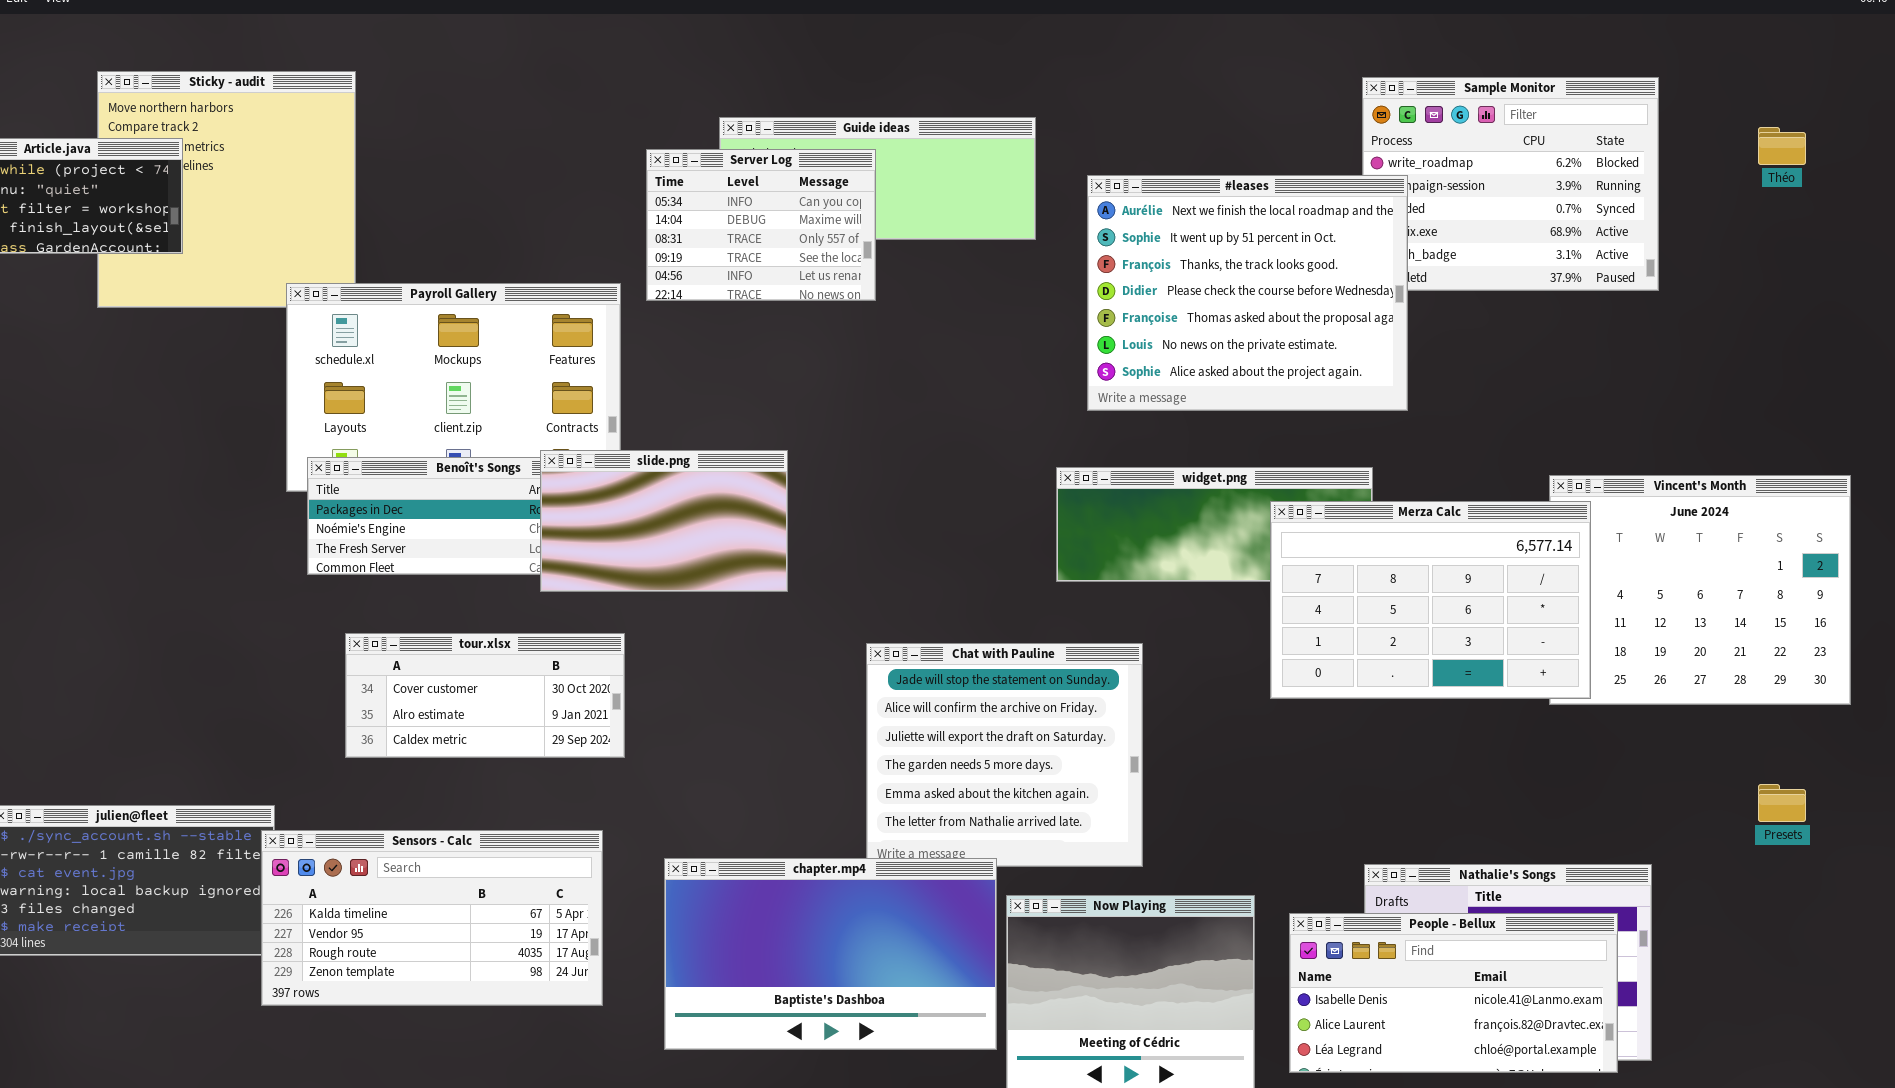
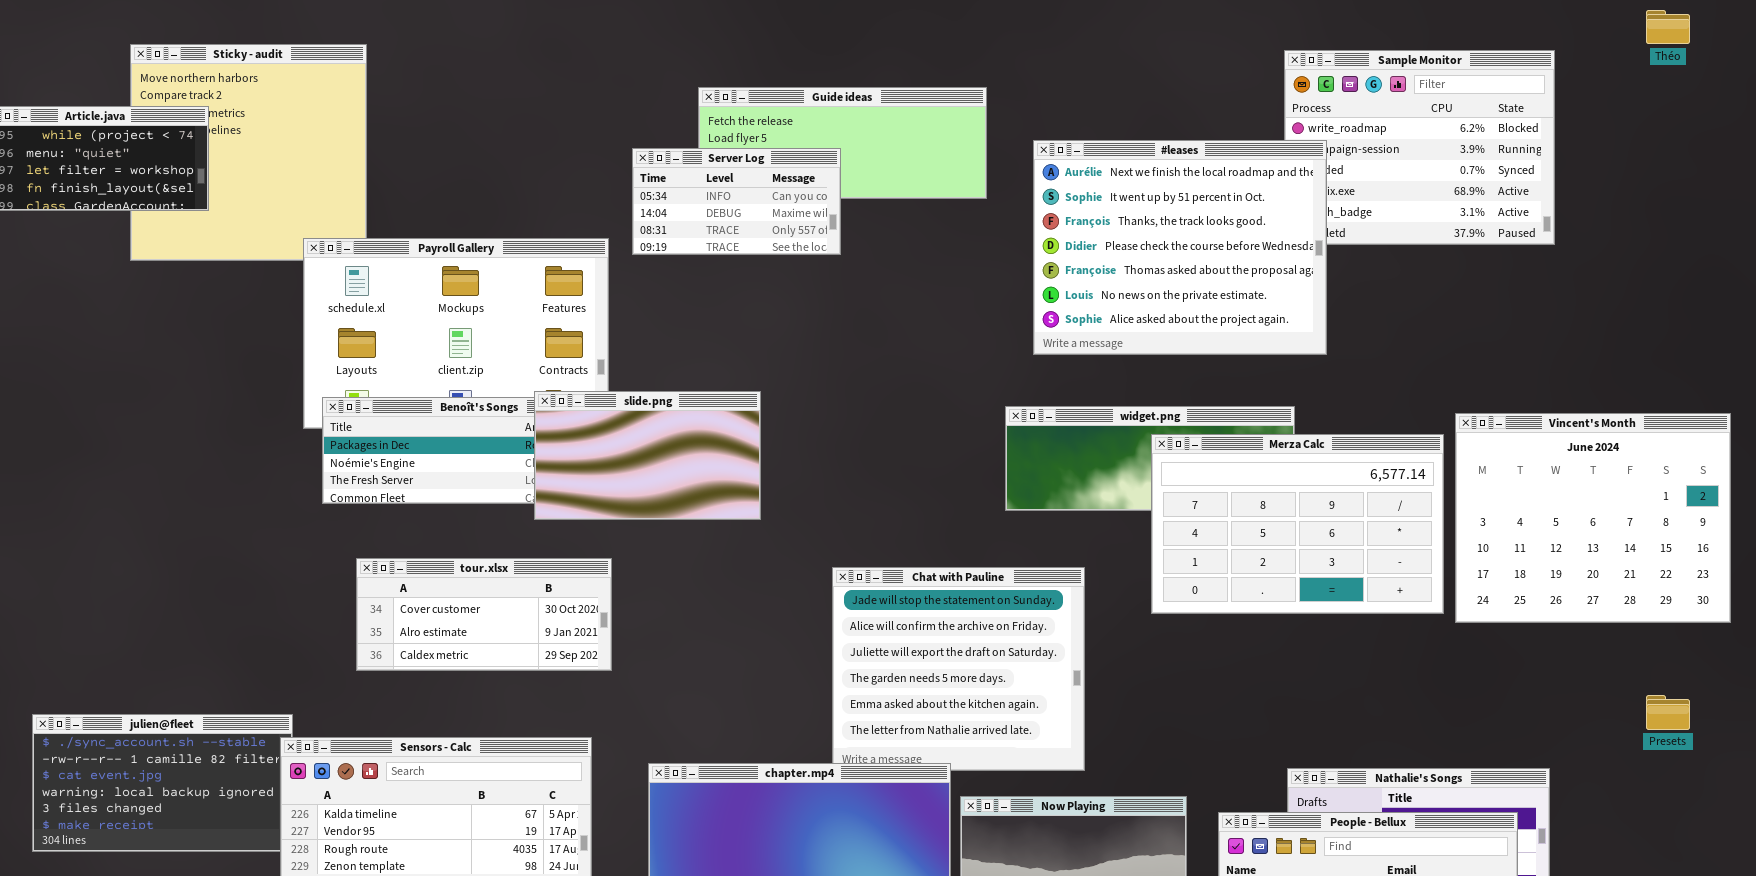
Théo: [1758,127,1806,165] -> [1646,10,1690,44], moved
Server Log: [646,149,876,301] -> [632,148,841,255], resized
Merza Calc: [1270,501,1591,699] -> [1151,434,1444,614], moved

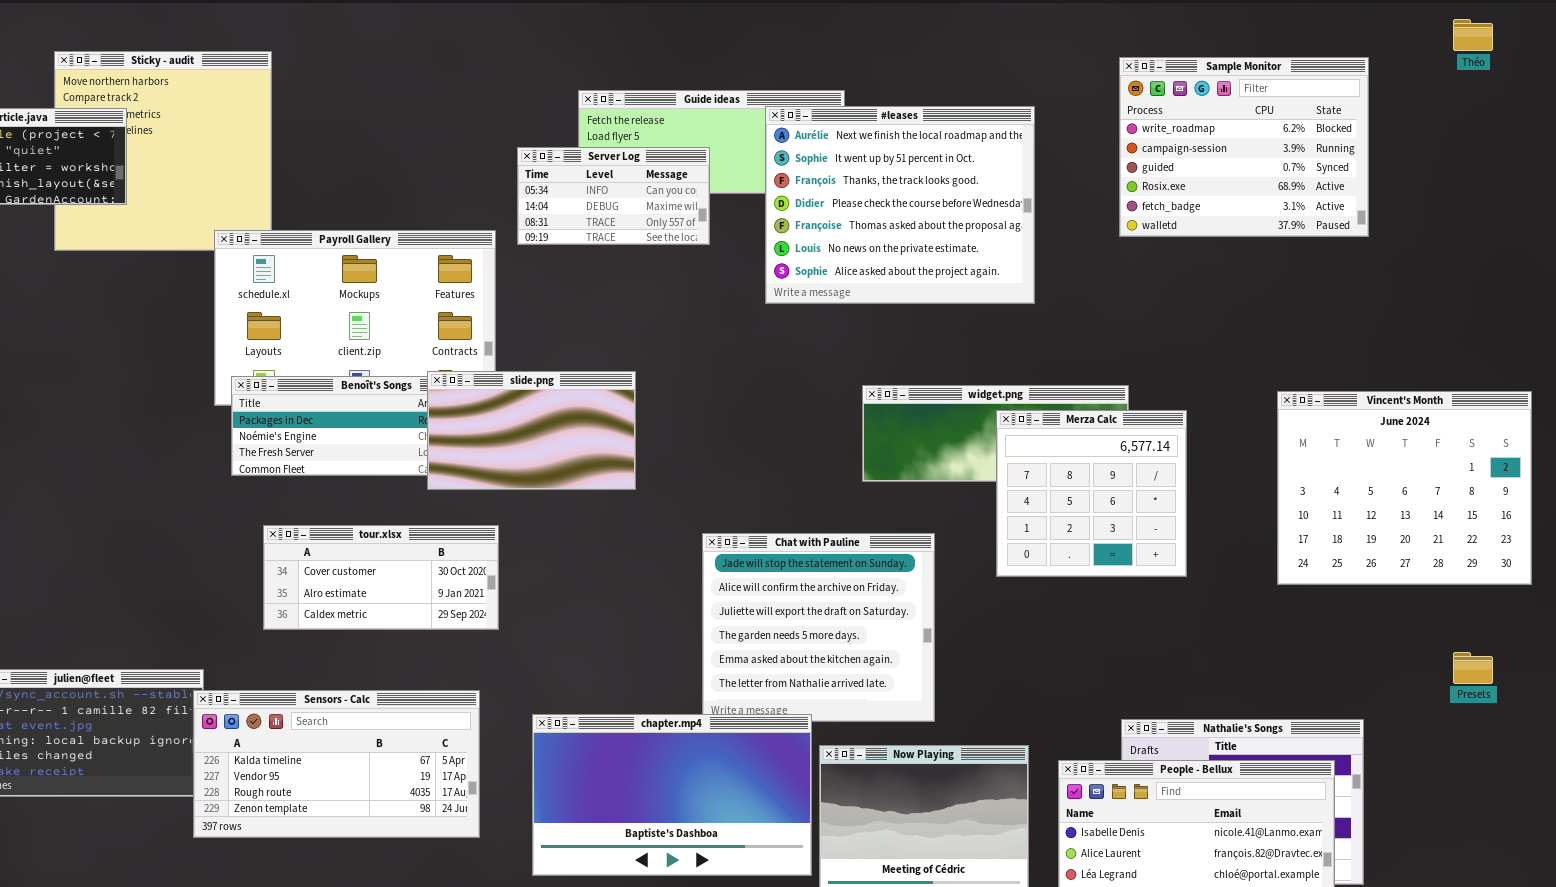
#leases: [1033,140,1327,355] -> [765,106,1035,304], moved
Merza Calc: [1151,434,1444,614] -> [996,410,1187,577], resized

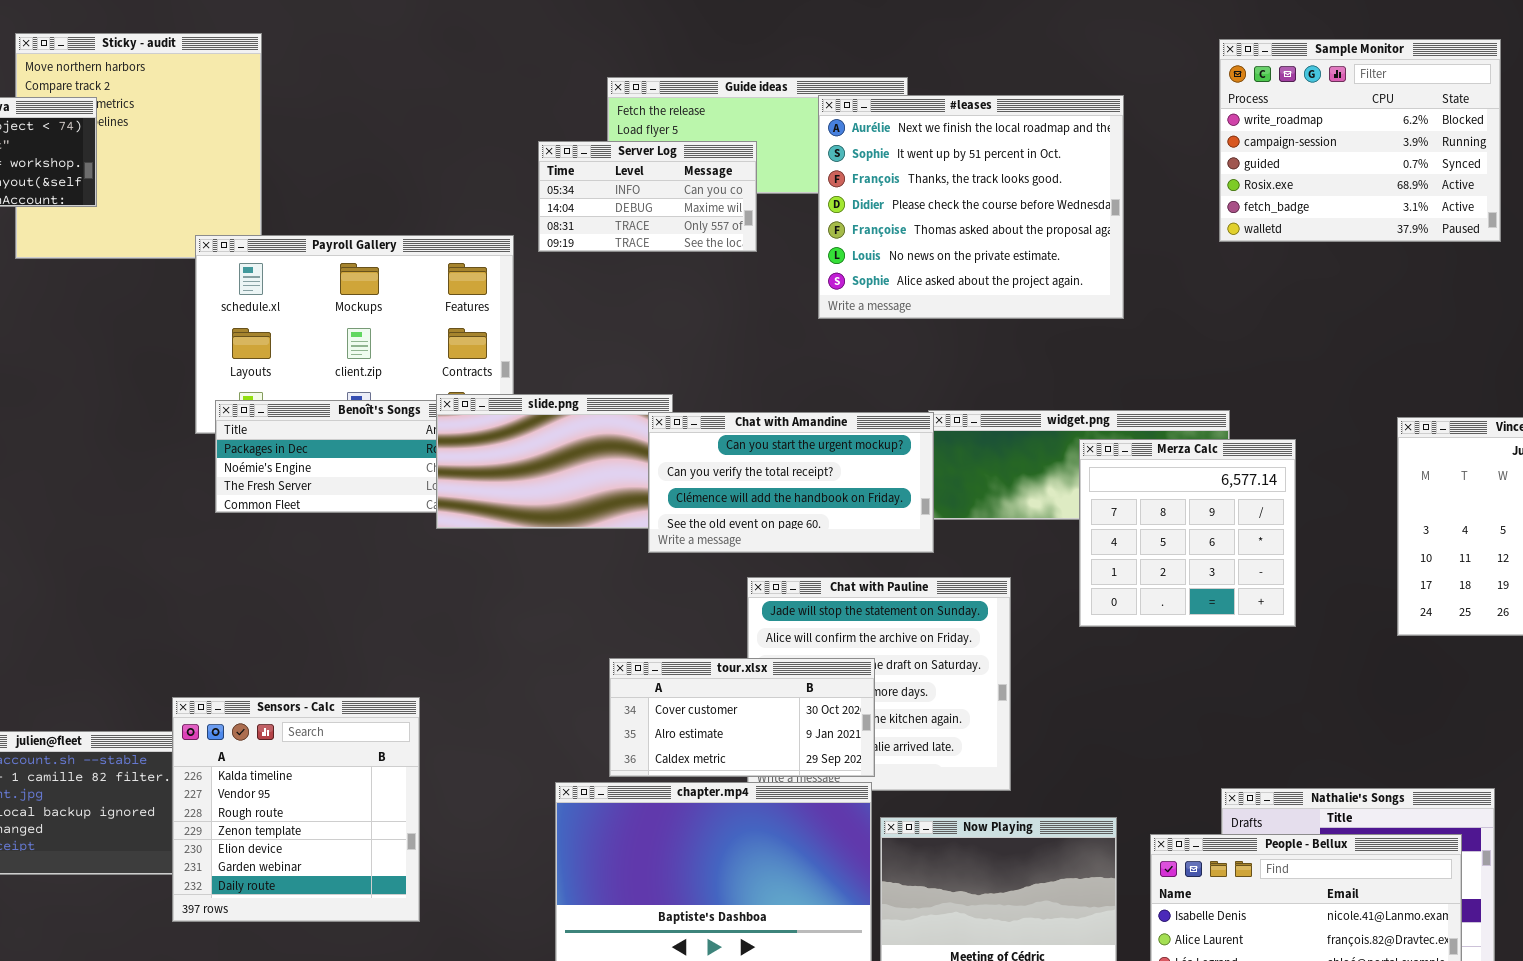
Chat with Amandine: none -> [648,412,934,553], opened
tour.xlsx: [263,525,499,630] -> [609,658,875,777], moved
Sensors - Calc: [193,690,480,838] -> [172,697,420,922], resized

